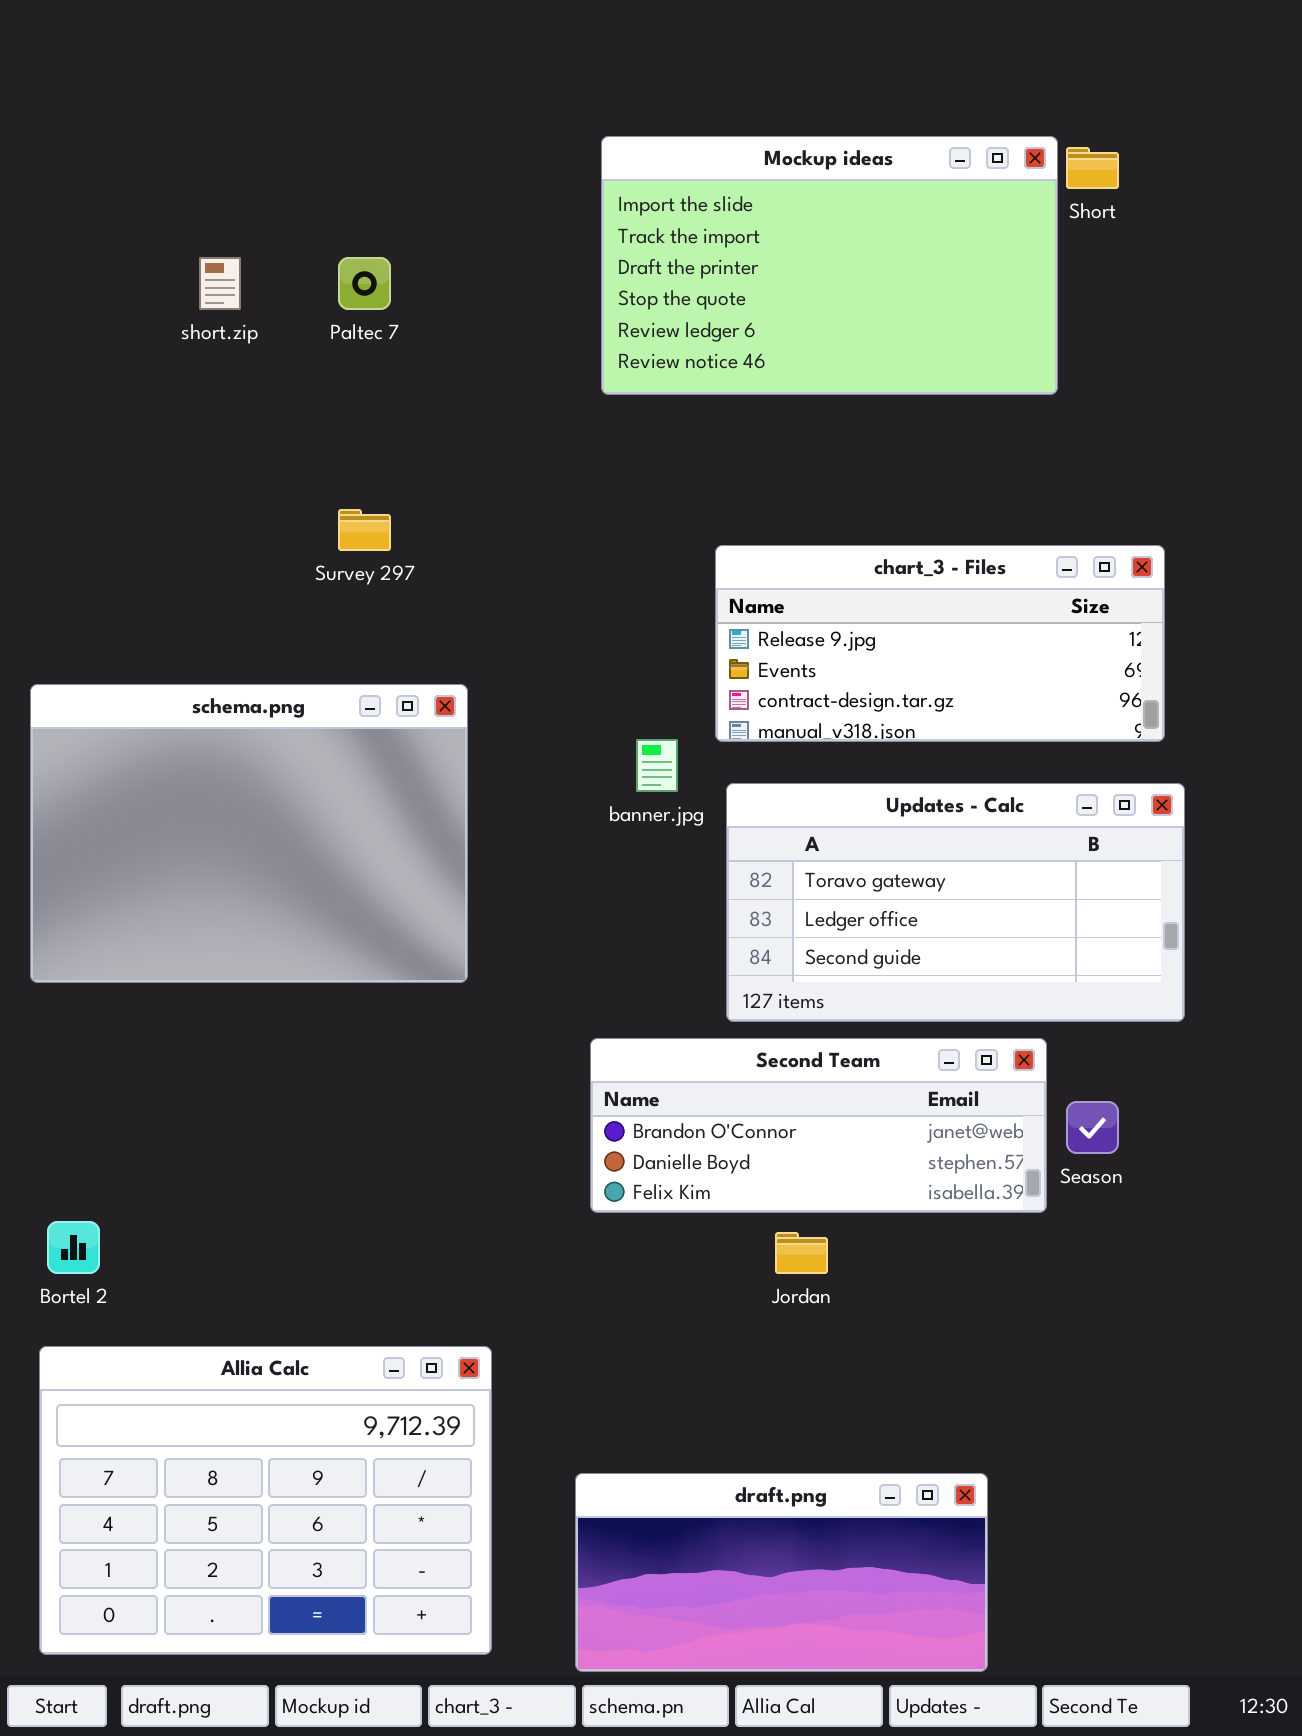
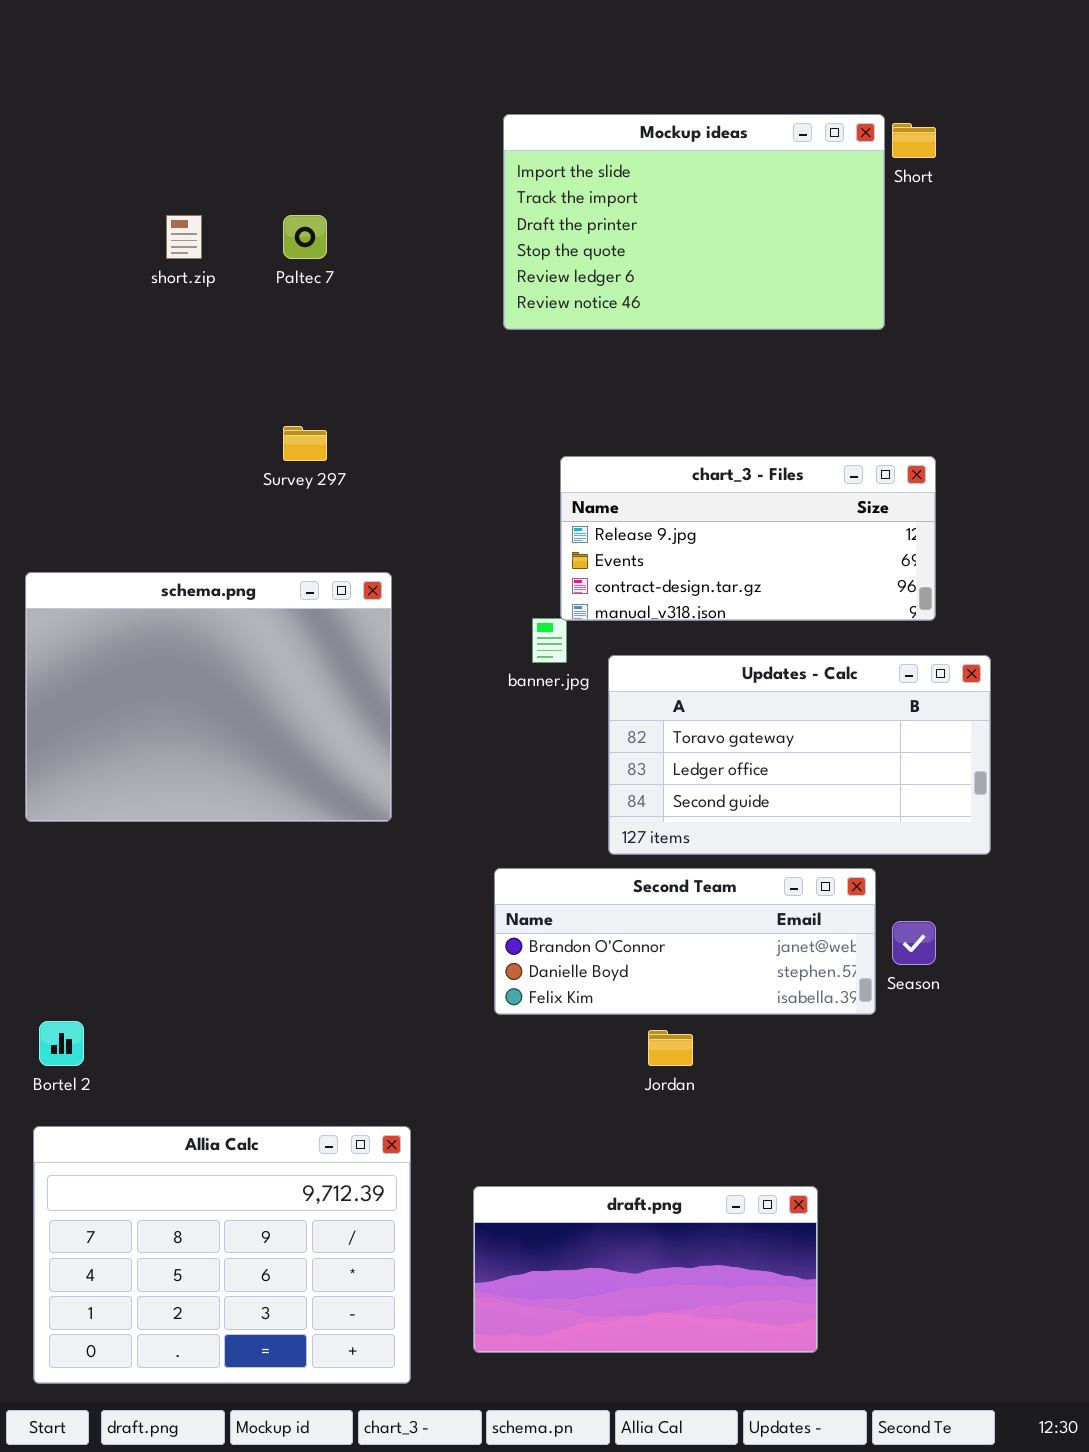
chart_3 - Files: [715,545,1165,742] -> [560,456,936,621], moved
draft.png: [575,1473,988,1672] -> [473,1186,818,1353], moved

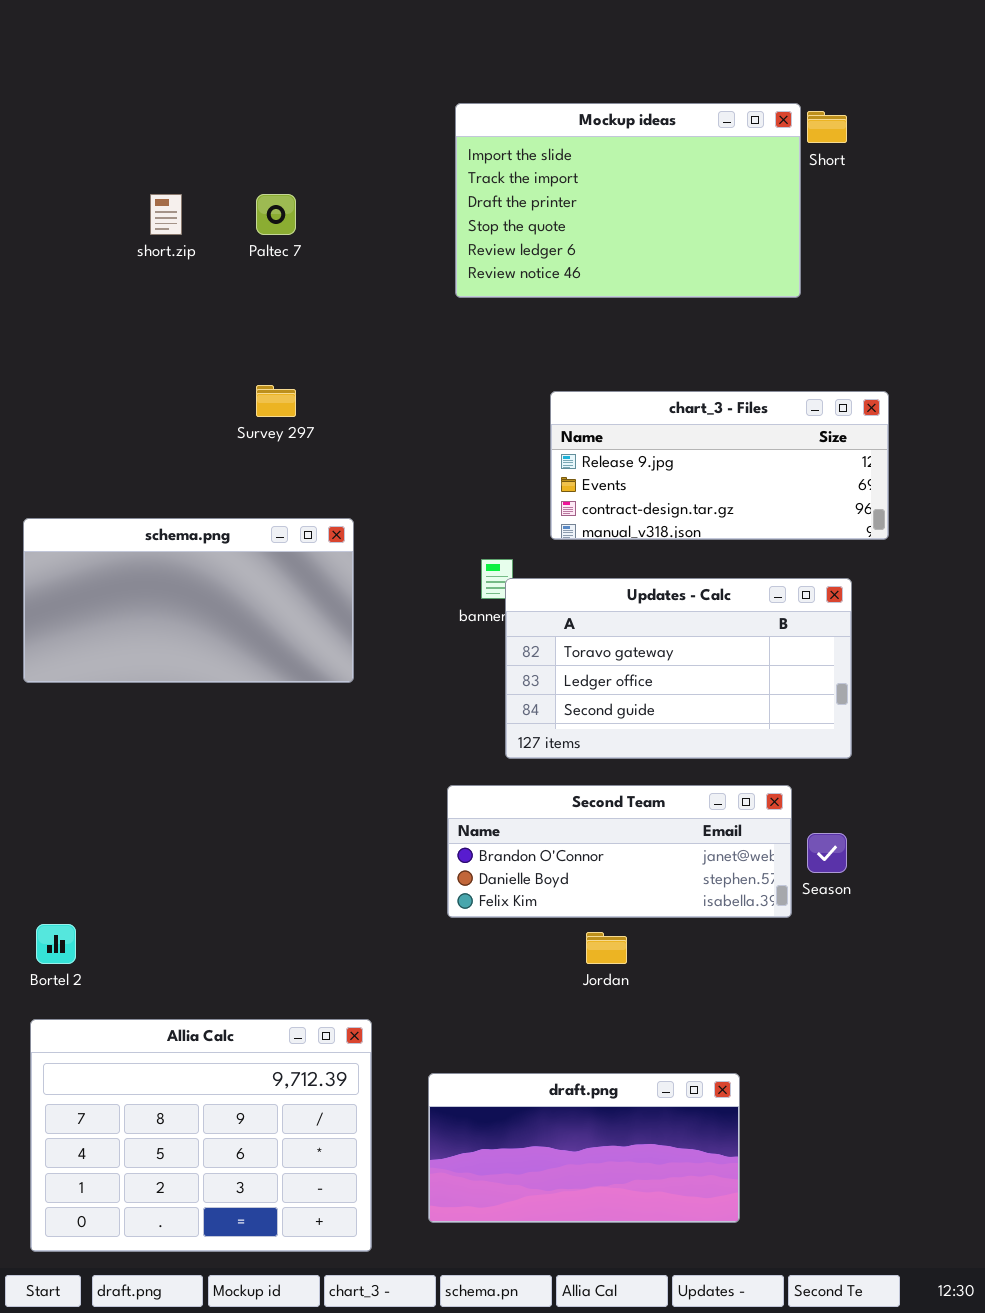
chart_3 - Files: [560,456,936,621] -> [550,391,889,540], moved
schema.png: [25,572,392,822] -> [23,518,354,683], resized
Updates - Calc: [608,655,991,855] -> [505,578,852,759], moved

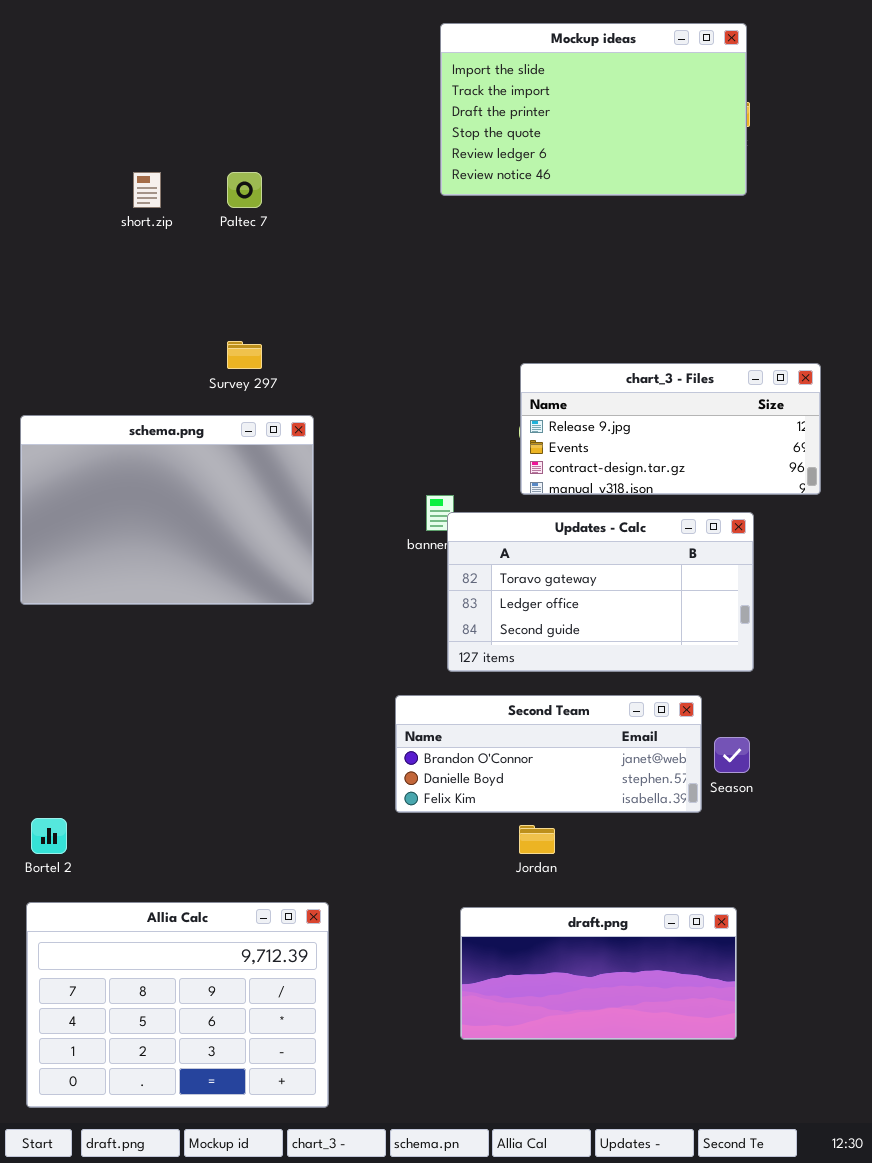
Mockup ideas: [455,103,801,298] -> [440,23,747,196], moved
chart_3 - Files: [550,391,889,540] -> [520,363,821,495], moved
schema.png: [23,518,354,683] -> [20,415,314,605], resized
draft.png: [428,1073,740,1223] -> [460,907,737,1040], moved

